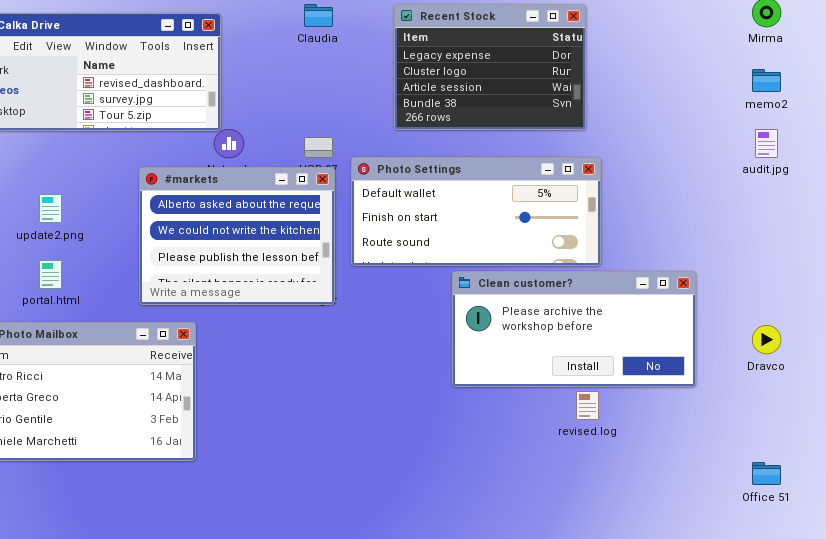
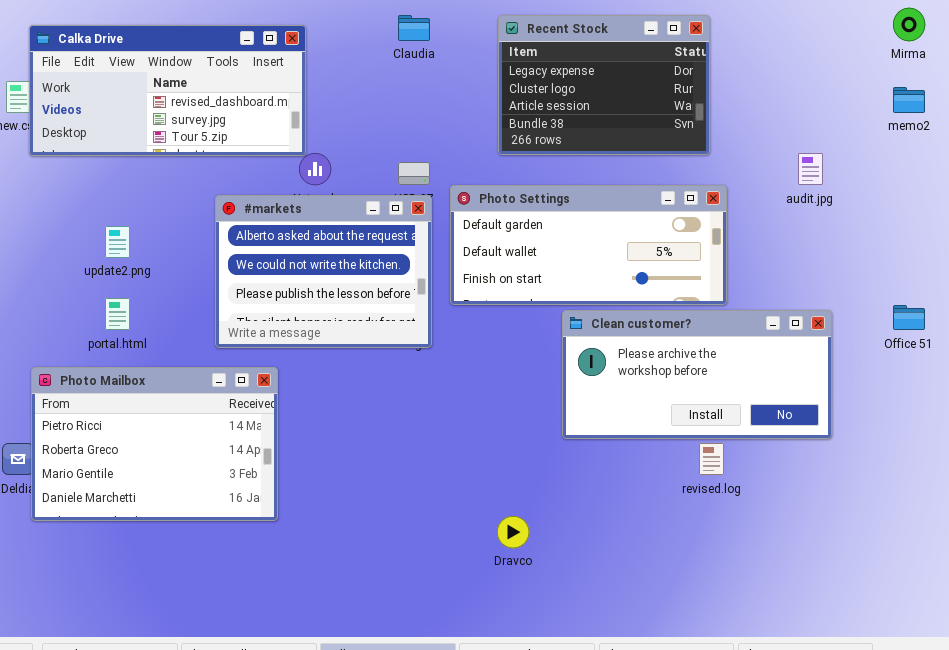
audit.jpg: [755,129,778,158] -> [798,153,823,185], moved
Photo Settings: [351,157,601,266] -> [450,185,727,305], scrolled up 1 row
Dravco: [752,325,781,354] -> [497,516,529,548], moved
Office 51: [752,462,781,485] -> [893,305,925,330], moved

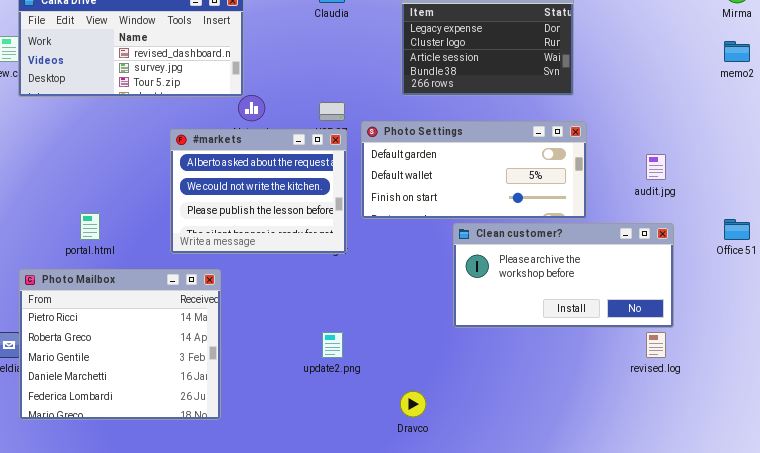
audit.jpg: [798,153,823,185] -> [646,154,666,180], moved
update2.png: [105,226,130,258] -> [322,332,343,358], moved
Photo Mailbox: [31,367,278,521] -> [19,269,221,420], resized
revised.log: [699,443,724,475] -> [646,332,666,358], moved

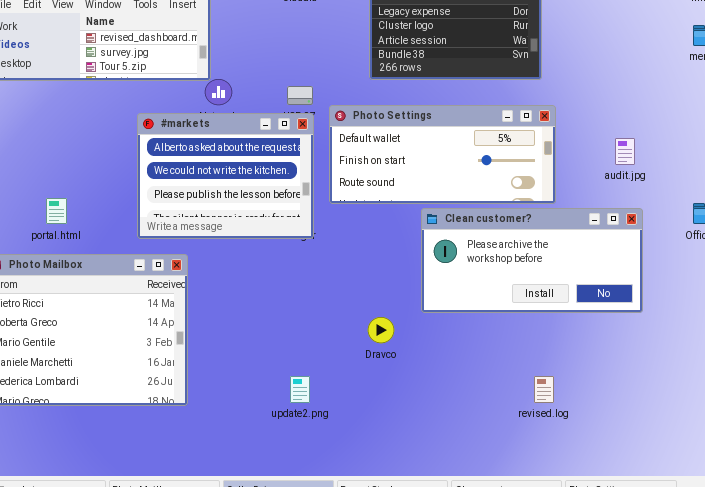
Photo Settings: [361,121,587,219] -> [329,105,556,204], scrolled down 1 row
update2.png: [322,332,343,358] -> [290,376,310,403], moved
revised.log: [646,332,666,358] -> [534,376,554,403], moved
Dravco: [400,391,426,417] -> [368,317,394,343], moved

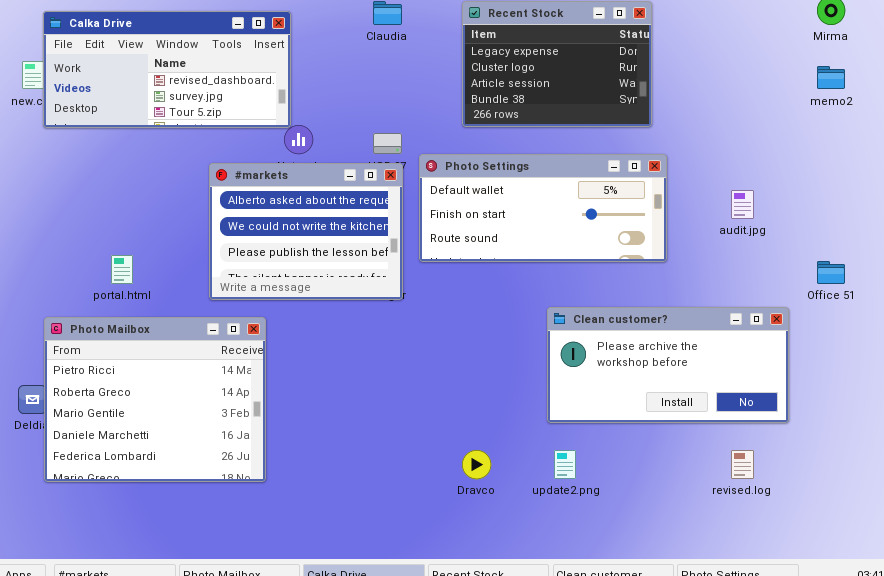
Clean customer?: [421,208,643,313] -> [547,307,789,423], moved
Dravco: [368,317,394,343] -> [462,450,491,479], moved
update2.png: [290,376,310,403] -> [554,450,576,479], moved
revised.log: [534,376,554,403] -> [731,450,754,479], moved

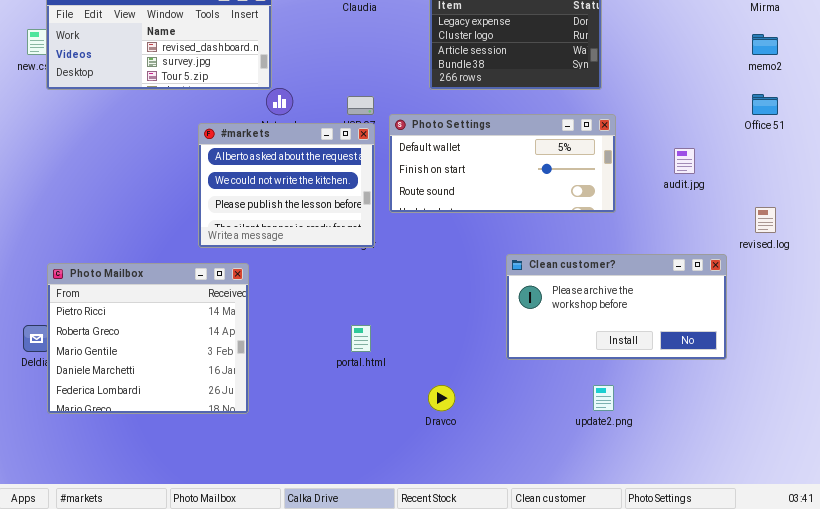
portal.html: [111,255,133,284] -> [351,325,371,352], moved
Office 51: [817,261,845,284] -> [752,94,778,115], moved
update2.png: [554,450,576,479] -> [593,385,614,411], moved
revised.log: [731,450,754,479] -> [755,207,776,233], moved

